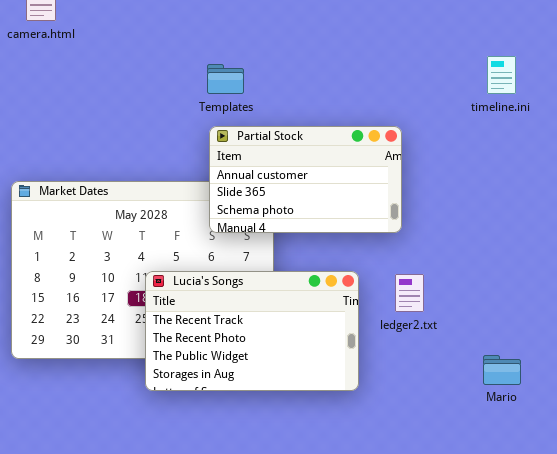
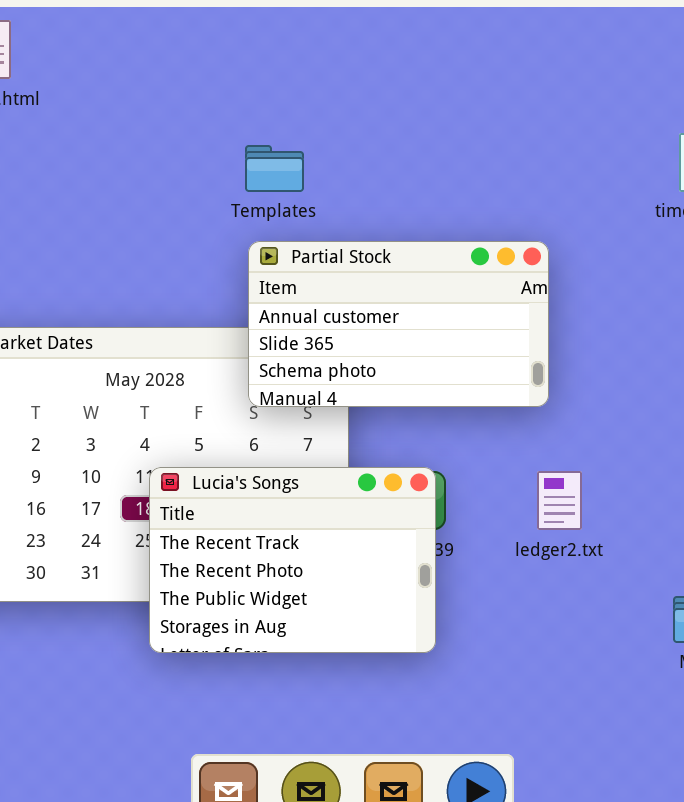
Lucia's Songs: [145,271,359,391] -> [149,467,436,653], resized

